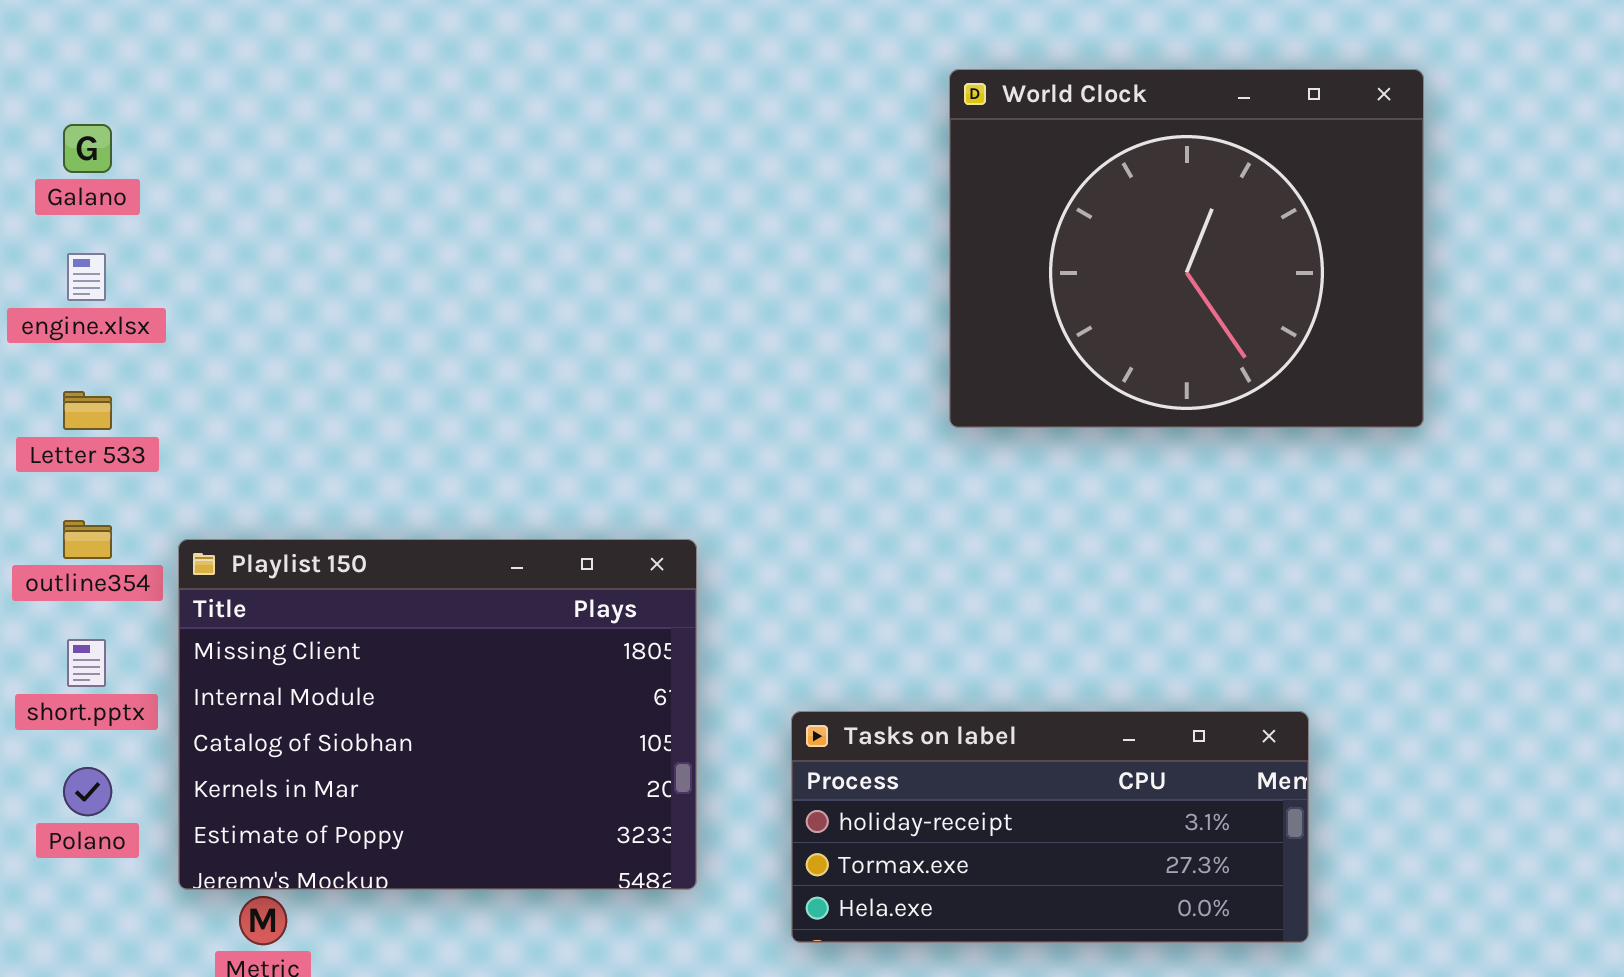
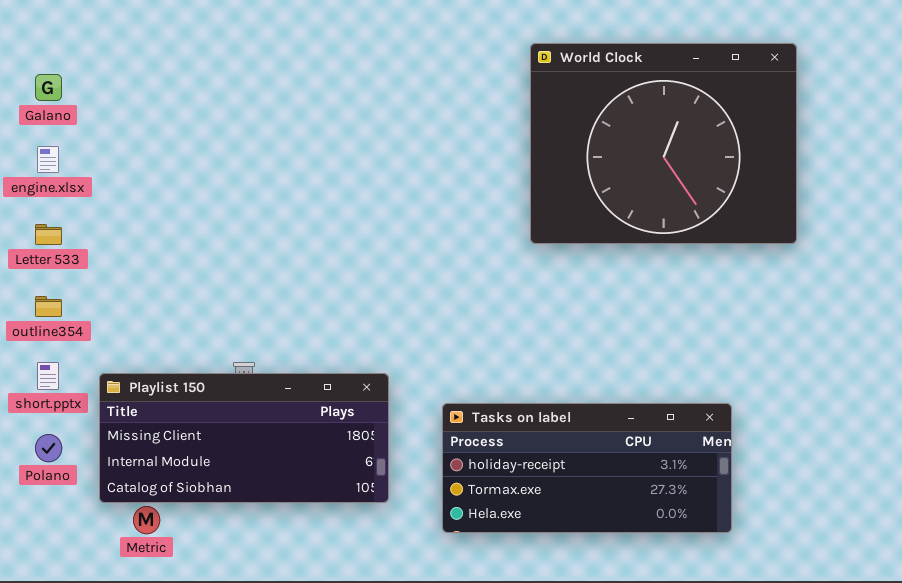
Playlist 150: [178,539,697,890] -> [99,373,389,503], resized

